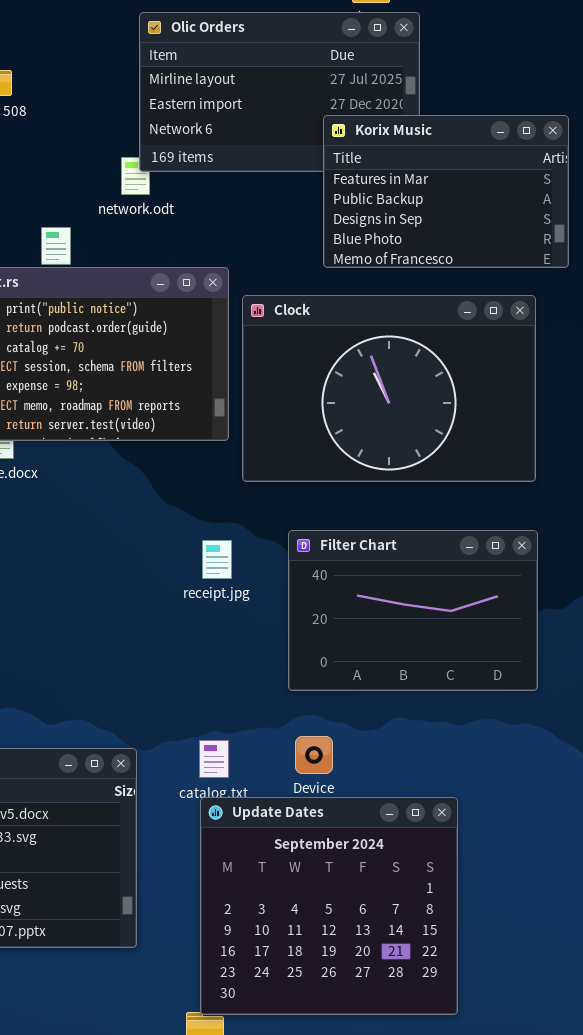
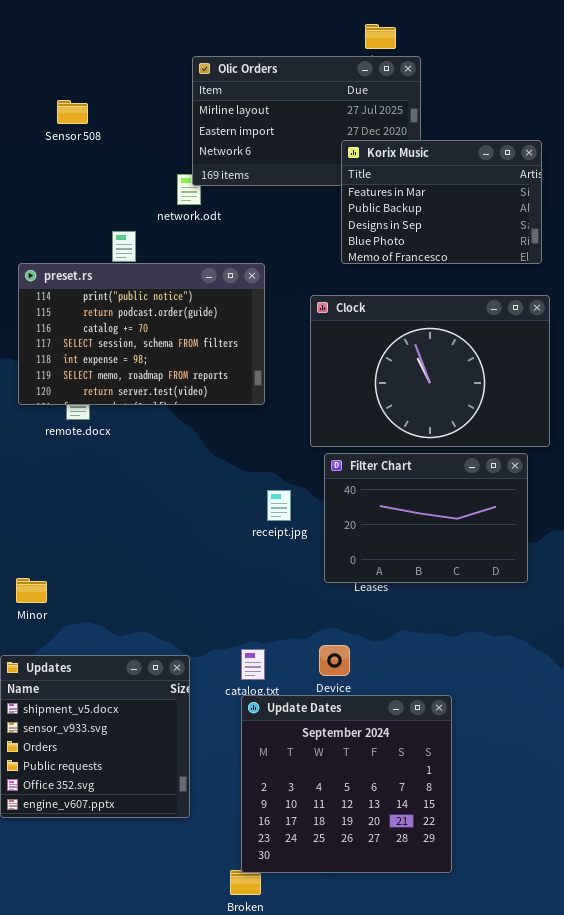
Clock: [242,295,536,482] -> [310,295,550,447], moved
Filter Chart: [288,530,538,691] -> [324,453,528,583], moved
receipt.jpg: [202,540,232,579] -> [267,490,291,521], moved

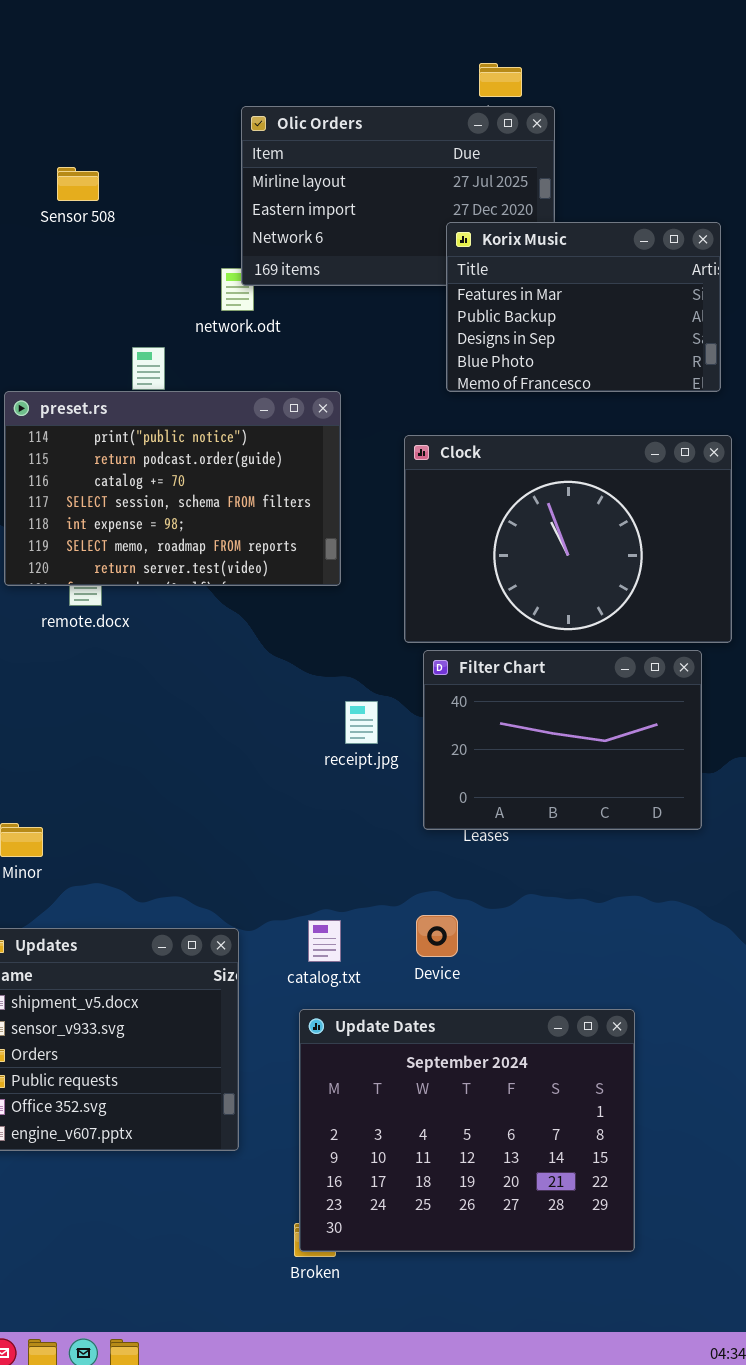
Update Dates: [241,695,452,873] -> [299,1009,635,1252], moved, resized

